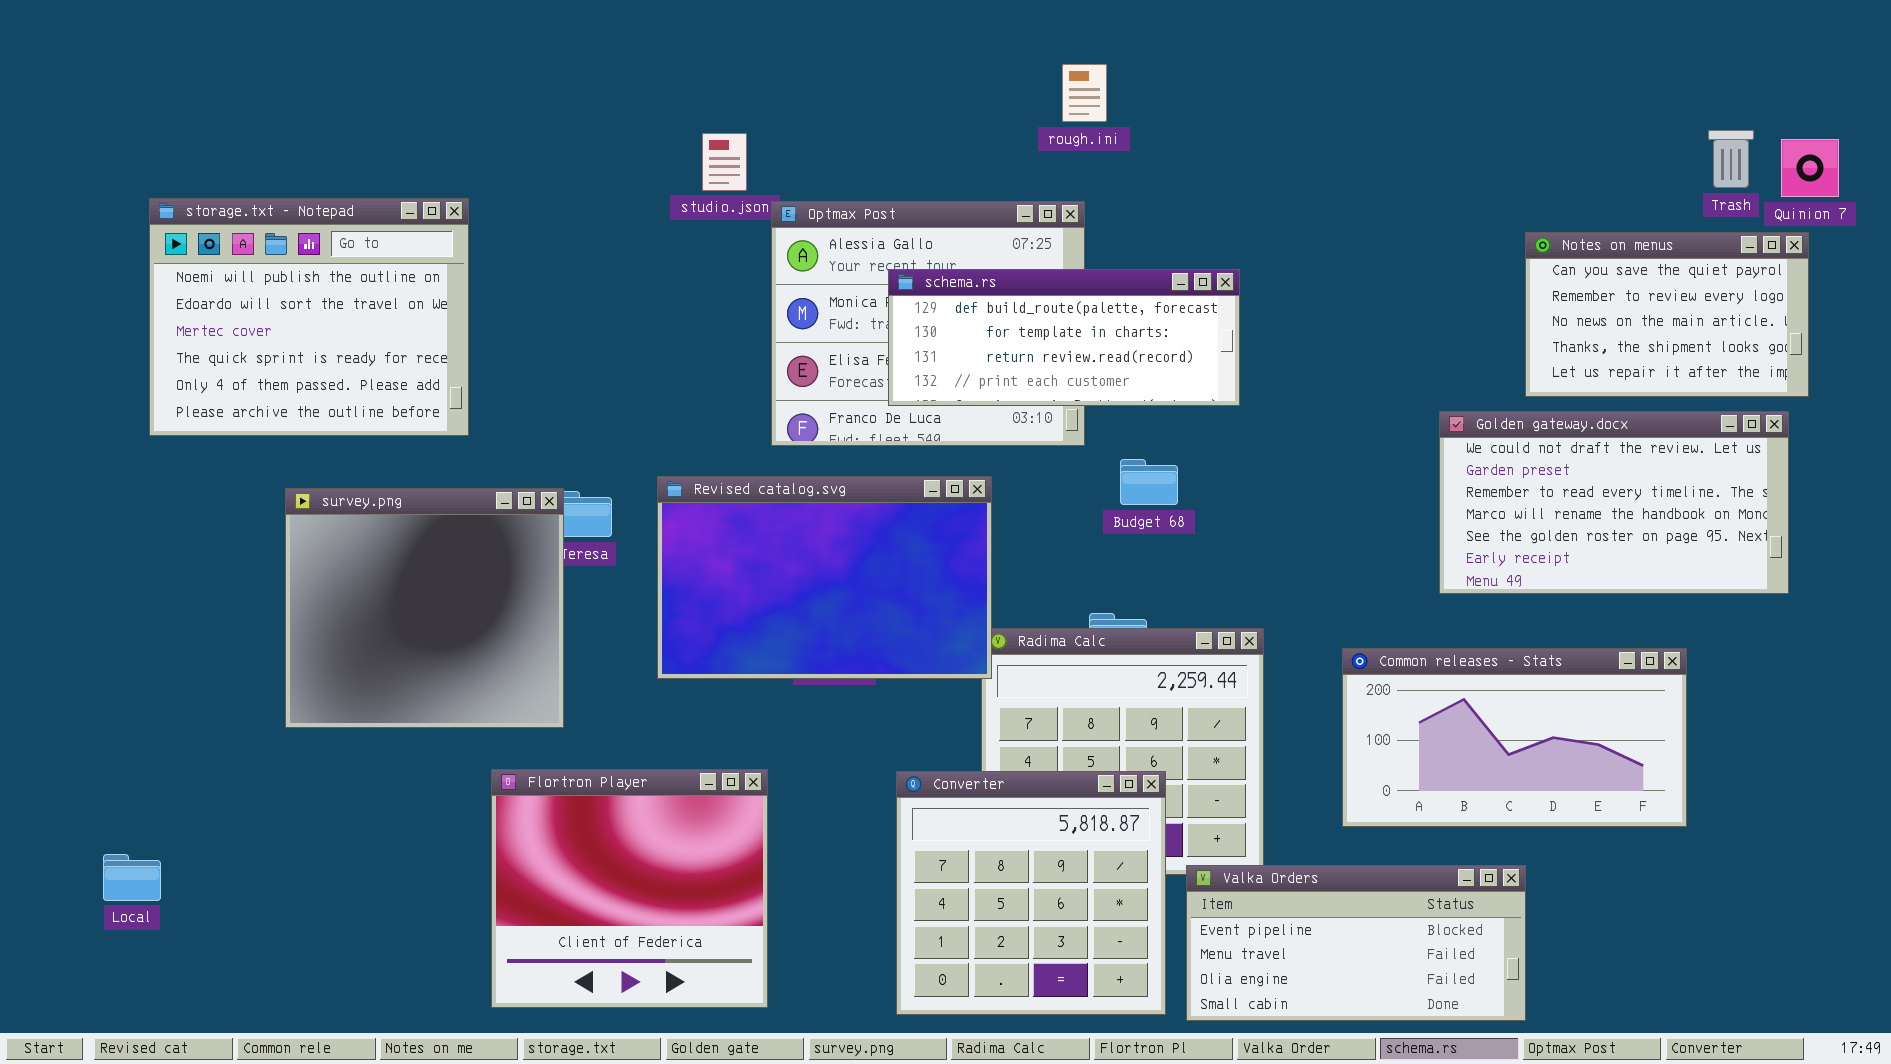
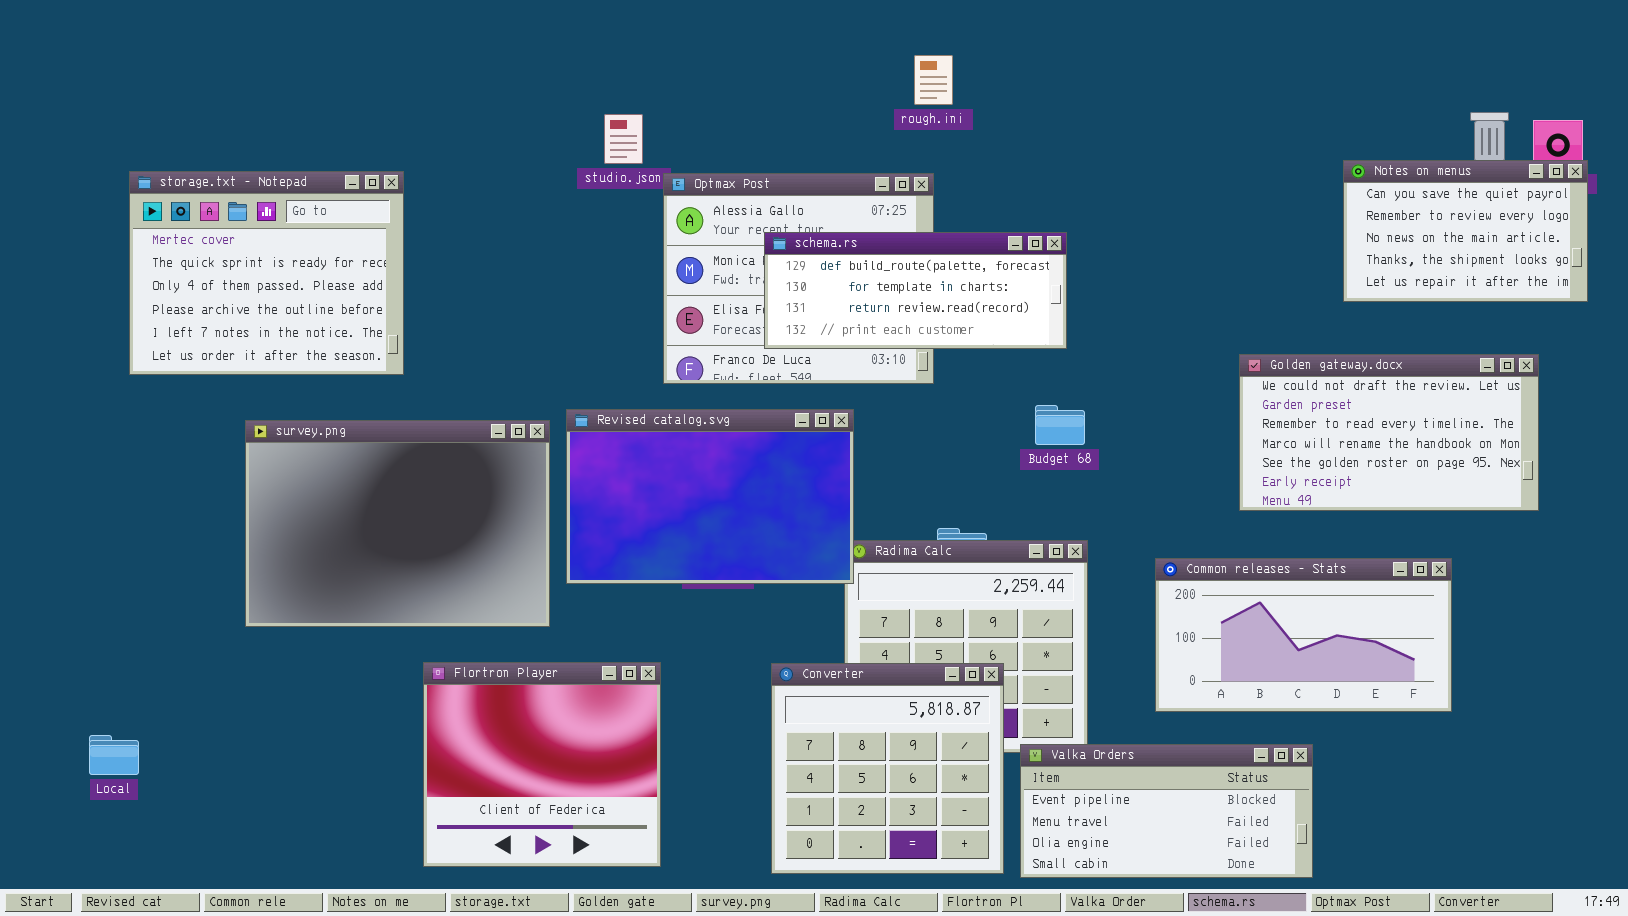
storage.txt - Notepad: [149,198,469,436] -> [129,171,404,375], scrolled down 2 rows
Notes on menus: [1525,232,1809,397] -> [1343,160,1588,302], moved
Budget 68: [1120,459,1178,505] -> [1035,405,1085,445], moved
survey.png: [285,488,564,728] -> [245,420,550,627], resized

